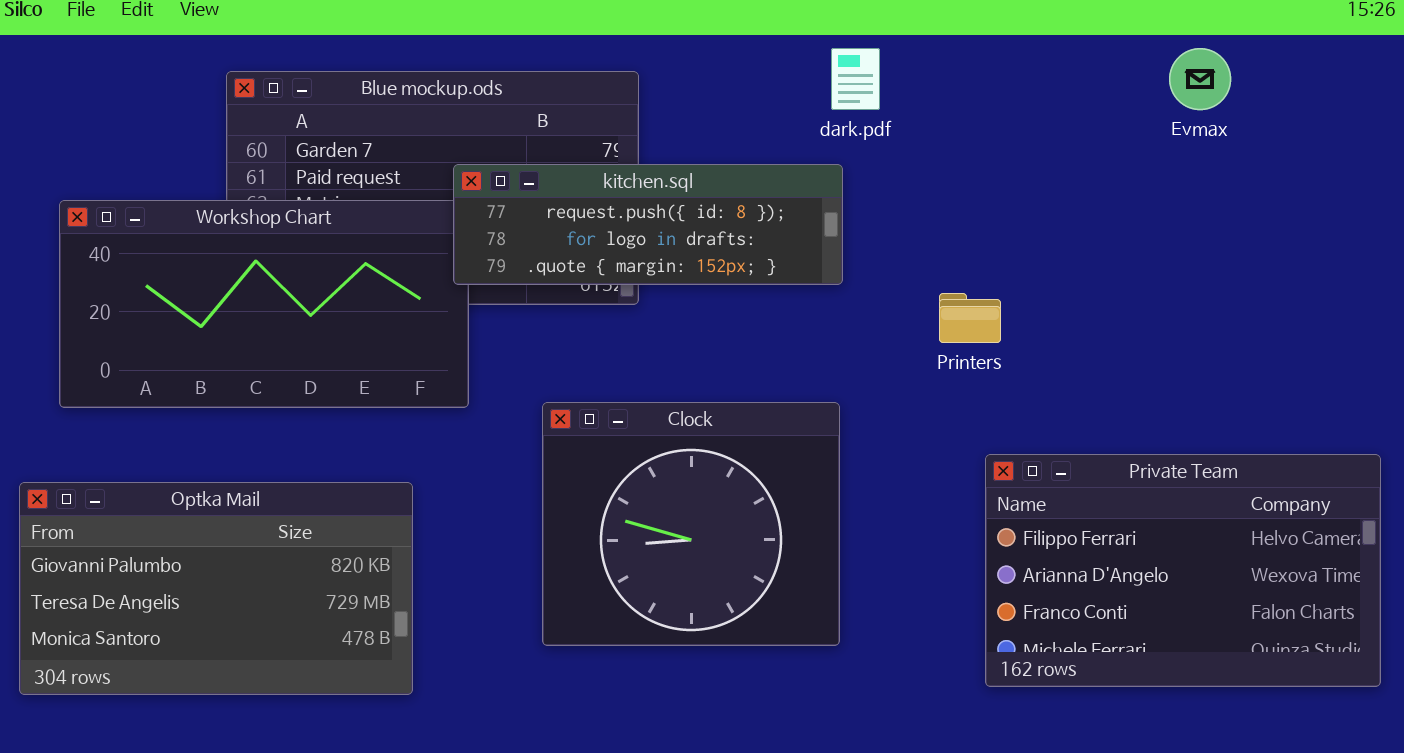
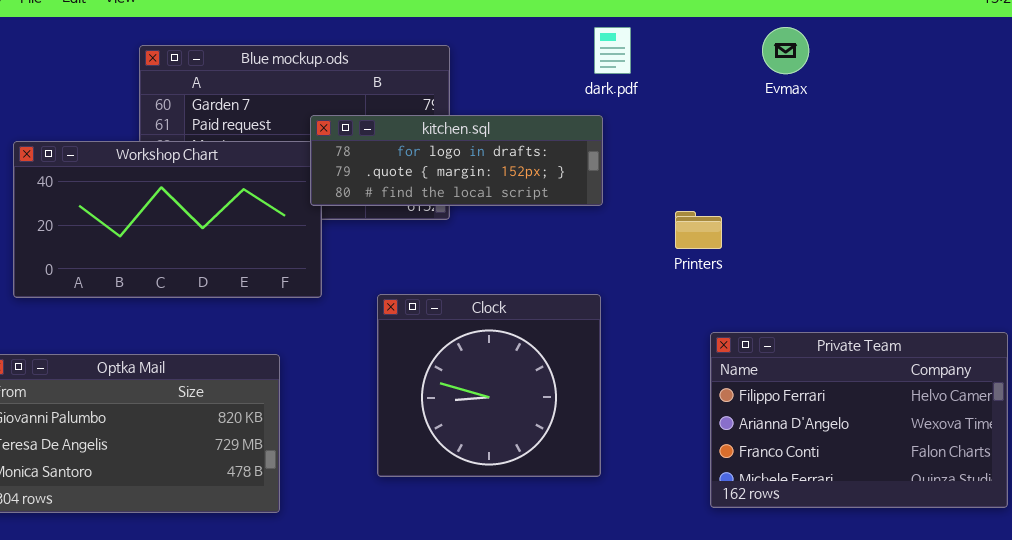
Evmax: [1169,48,1231,110] -> [762,27,809,74], moved
kitchen.sql: [453,164,843,285] -> [310,115,603,206], scrolled down 1 row

